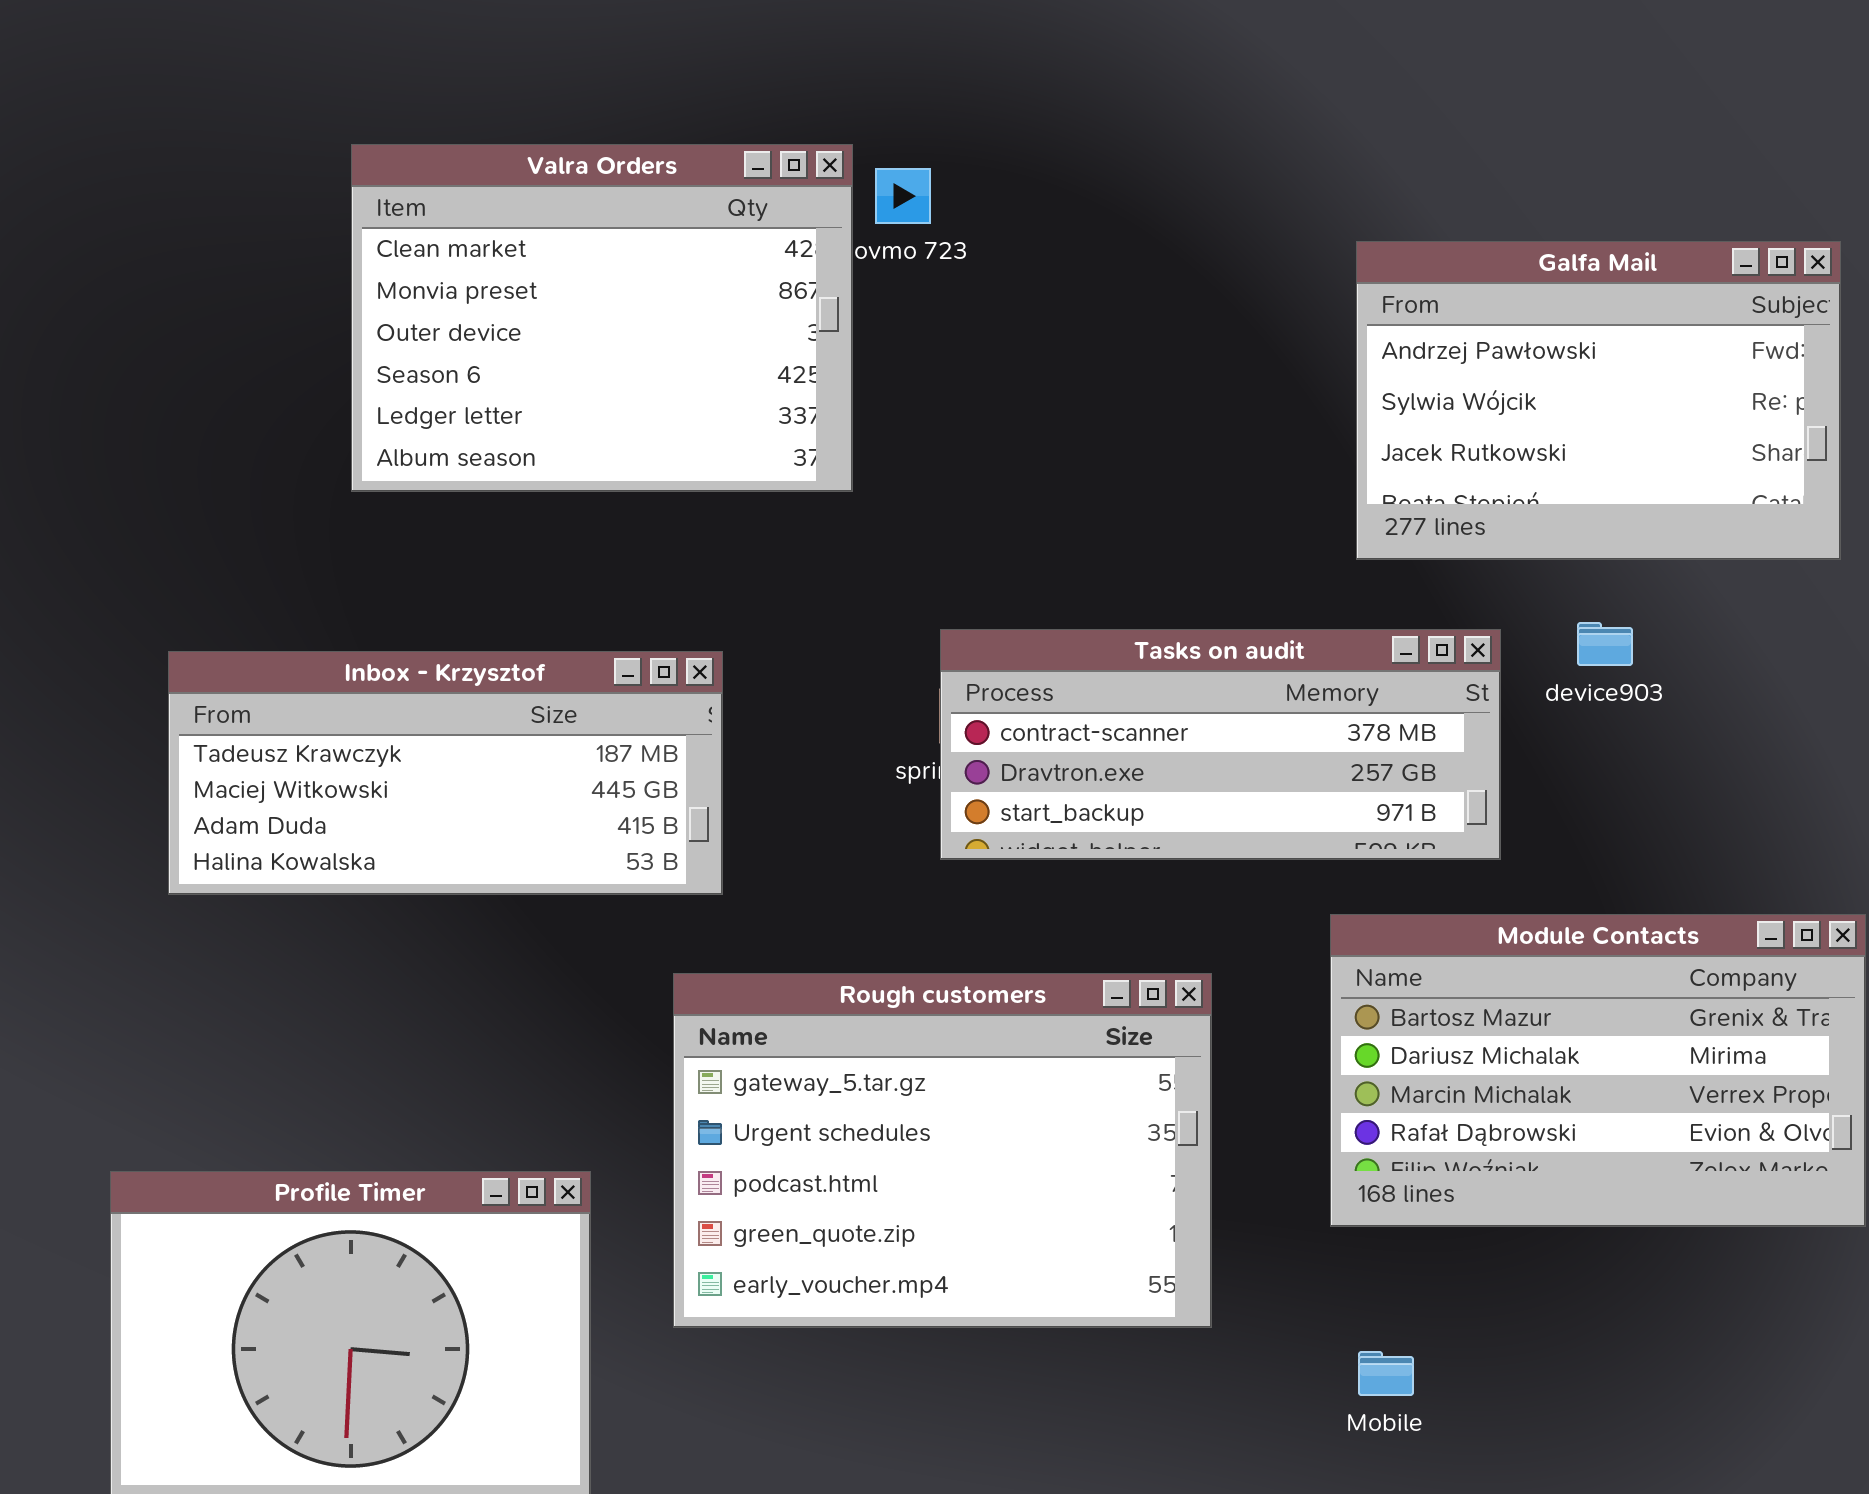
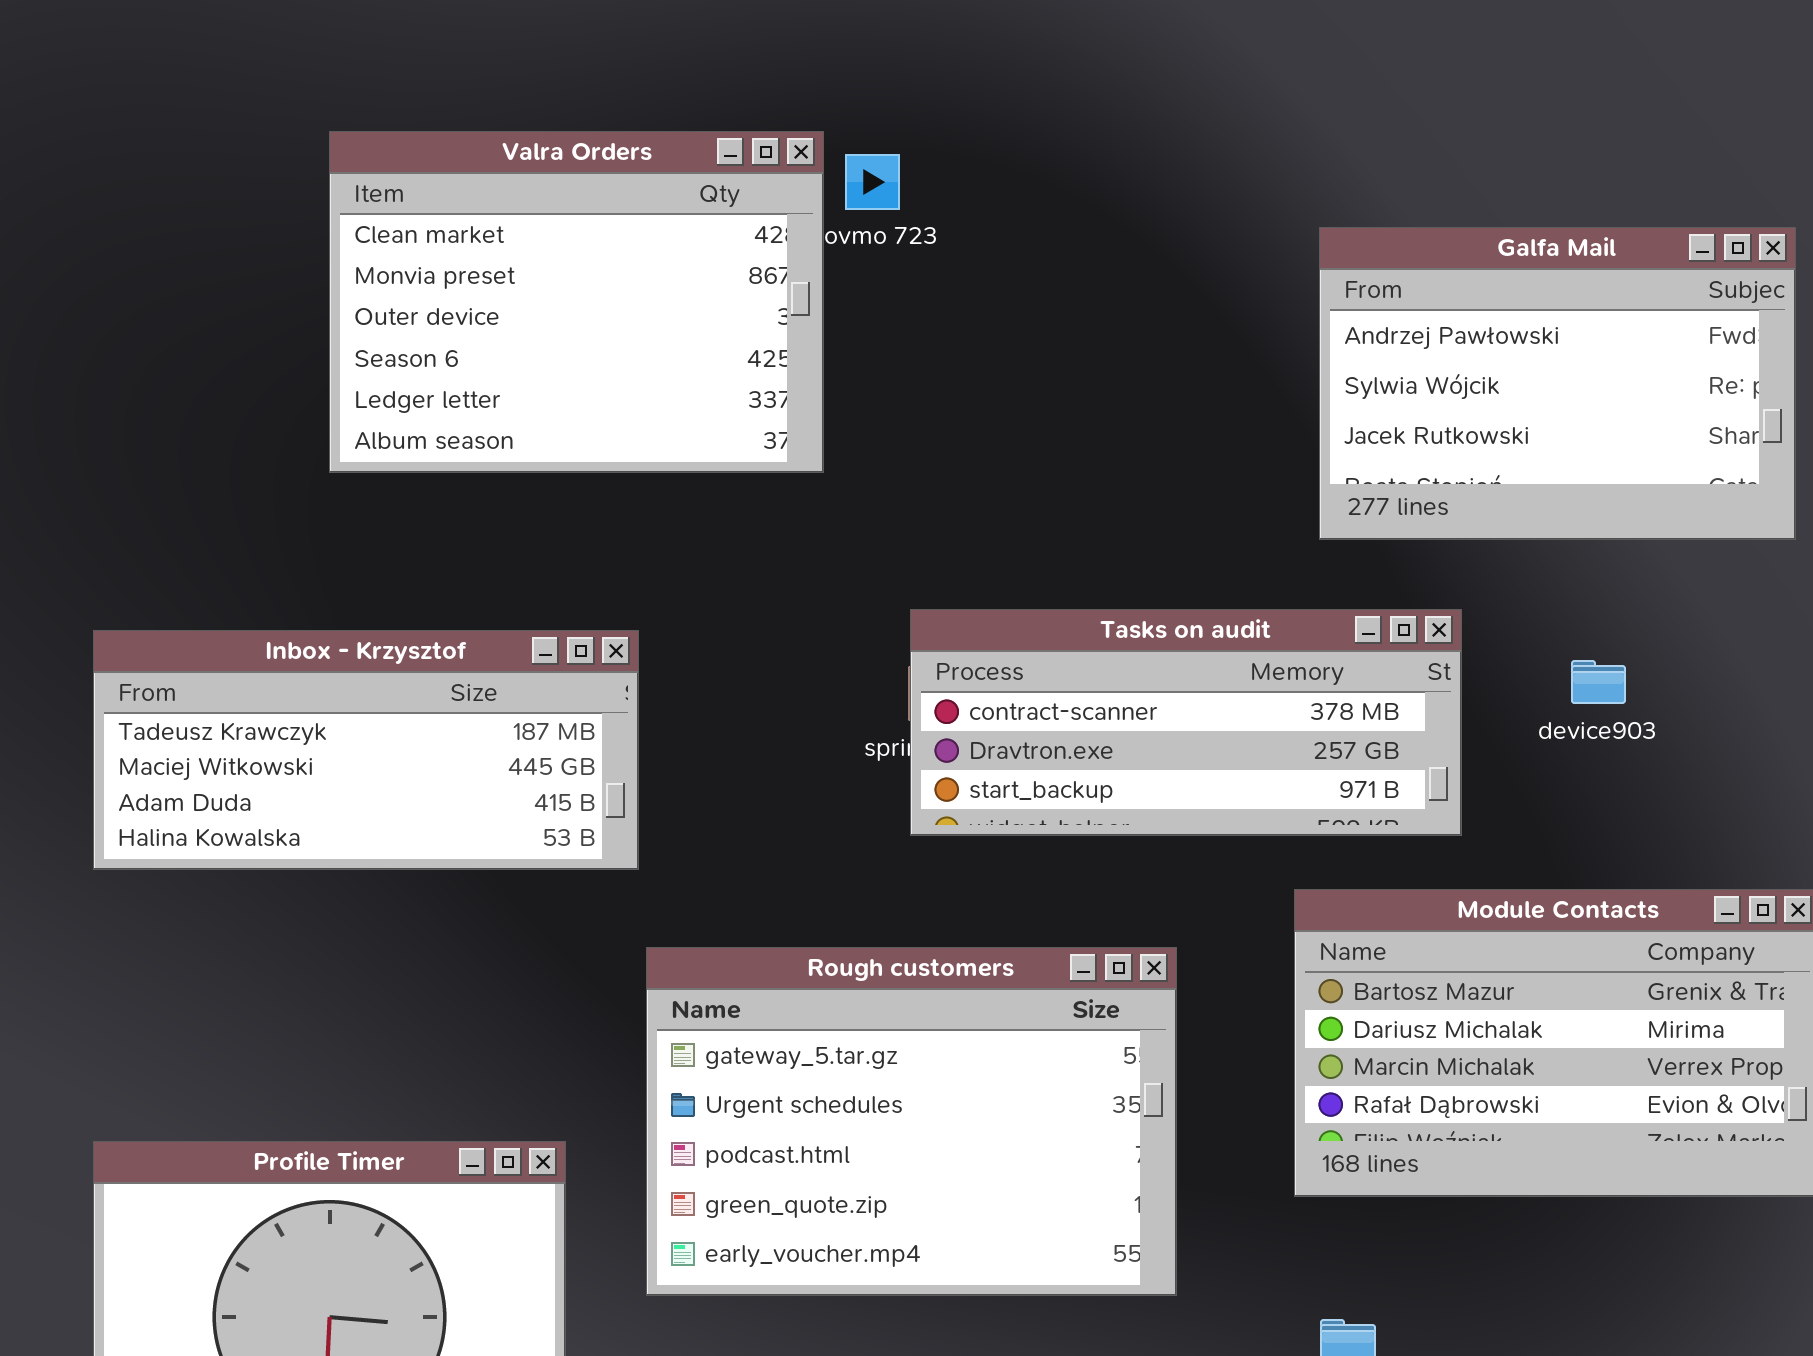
device903: [1577,622,1633,666] -> [1571,660,1626,704], moved
Inbox - Krzysztof: [168,651,723,895] -> [93,630,639,870], moved

